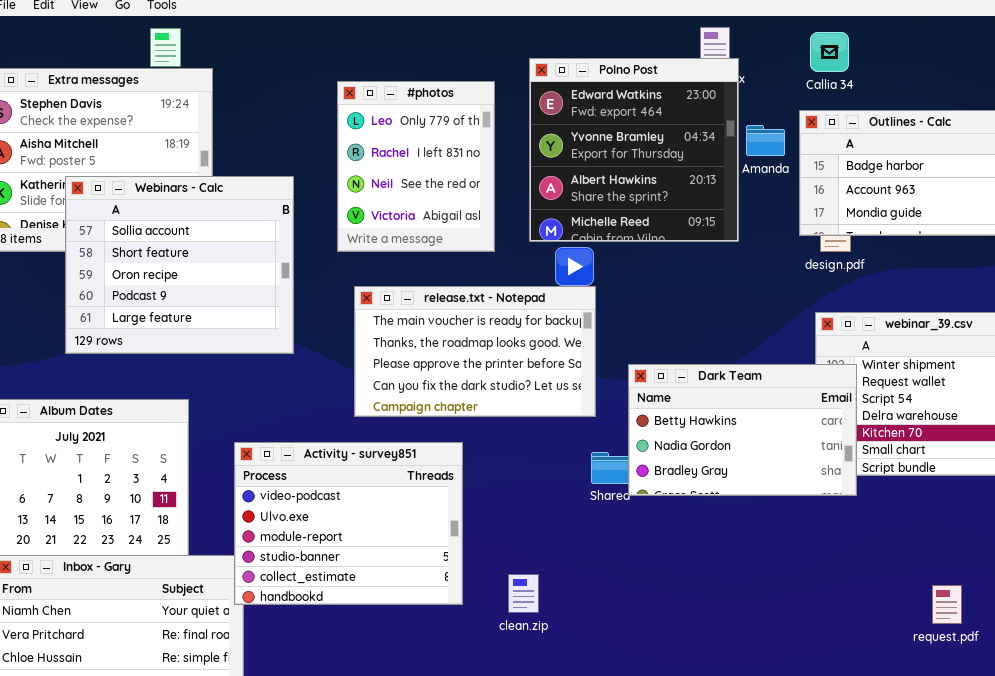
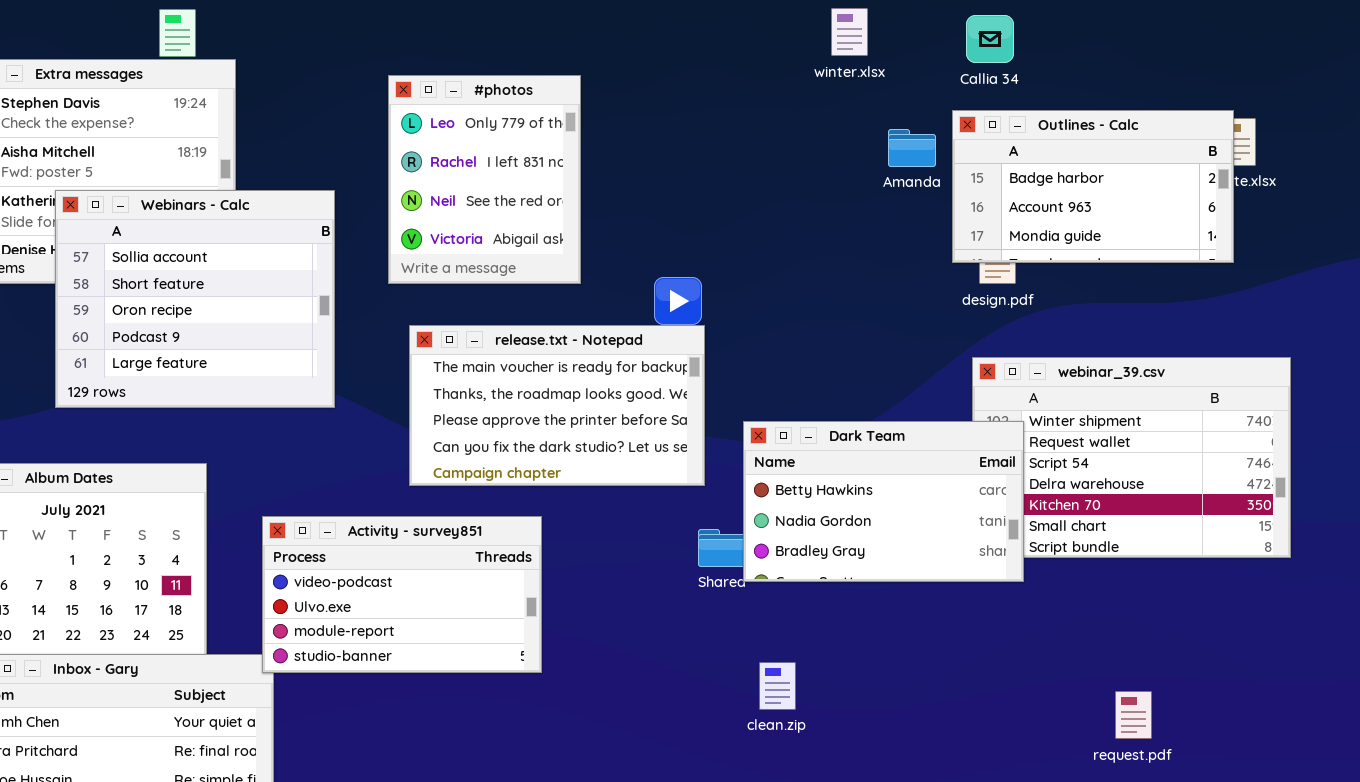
Polno Post: [529,58,739,242] -> none, closed
Activity - survey851: [234,442,463,605] -> [262,516,542,673], resized
clean.zip: [508,574,539,613] -> [759,662,796,710], moved

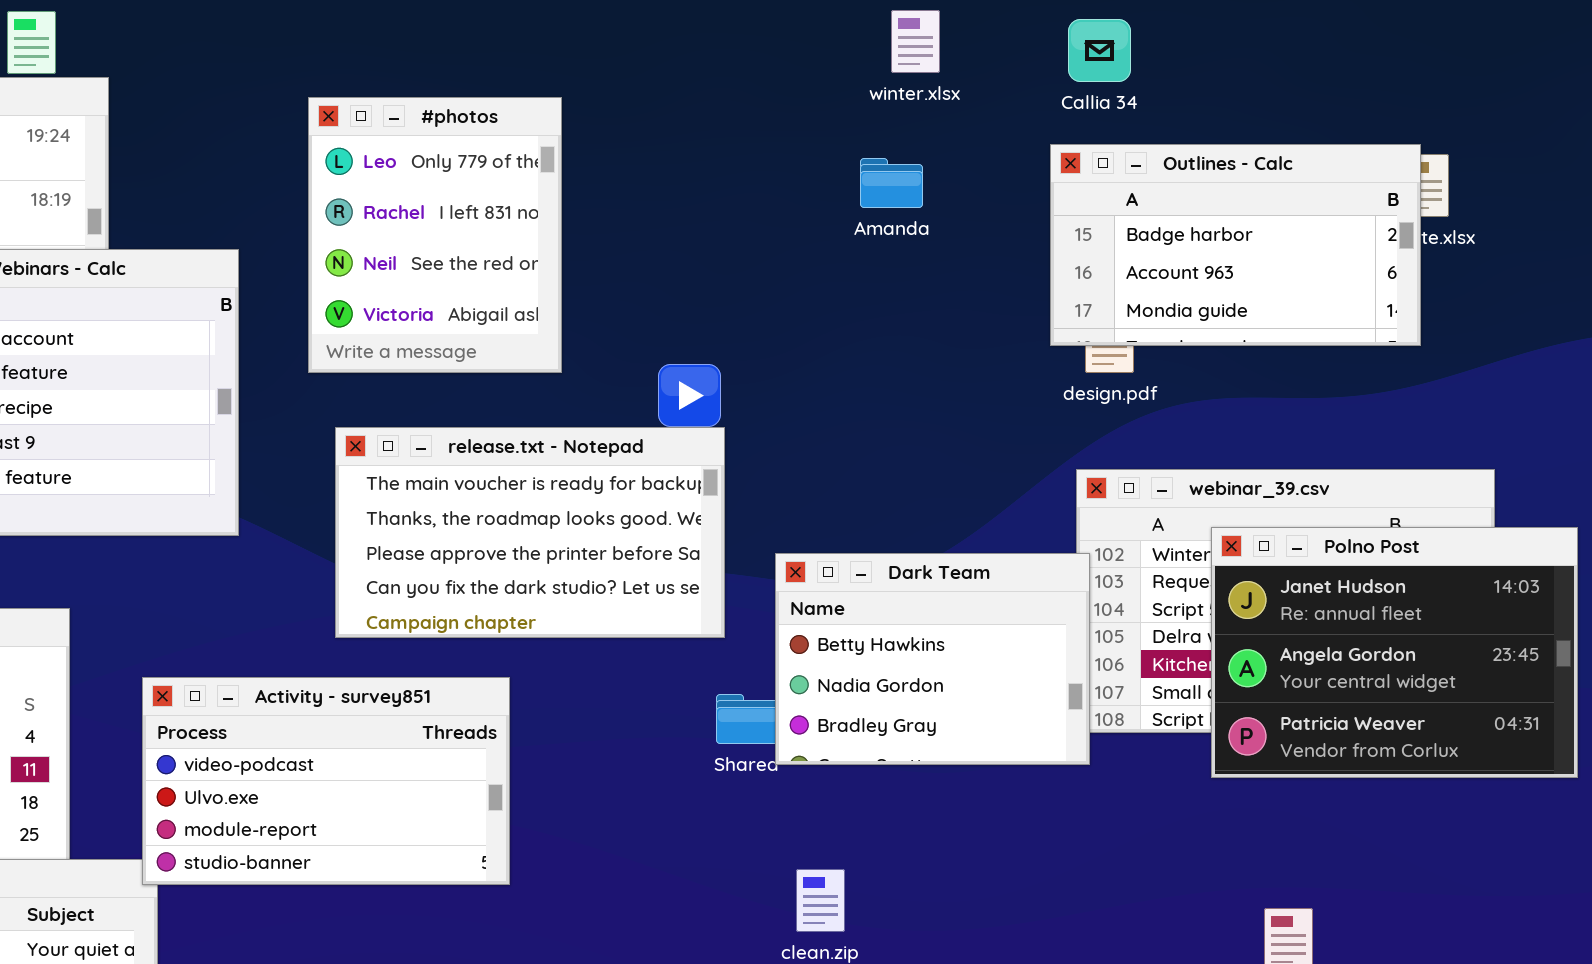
Amanda: [888,129,936,167] -> [860,158,923,208], moved
Polno Post: none -> [1211,527,1578,778], opened
Dark Team: [743,421,1024,582] -> [775,553,1090,765], resized

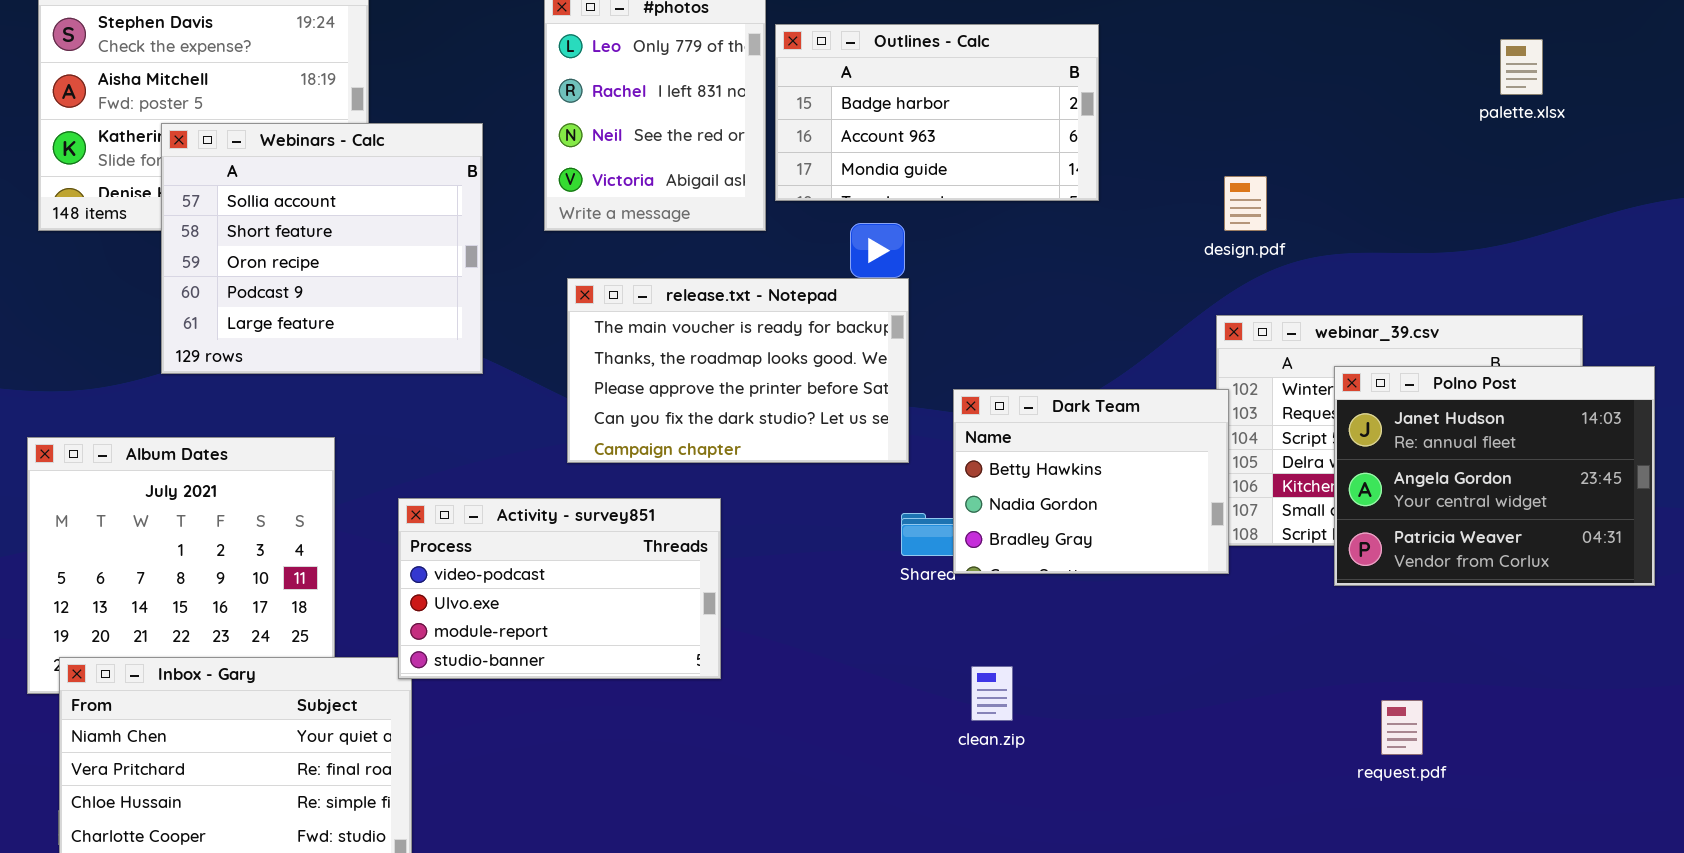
Outlines - Calc: [1050,144,1421,346] -> [775,24,1099,201], moved

